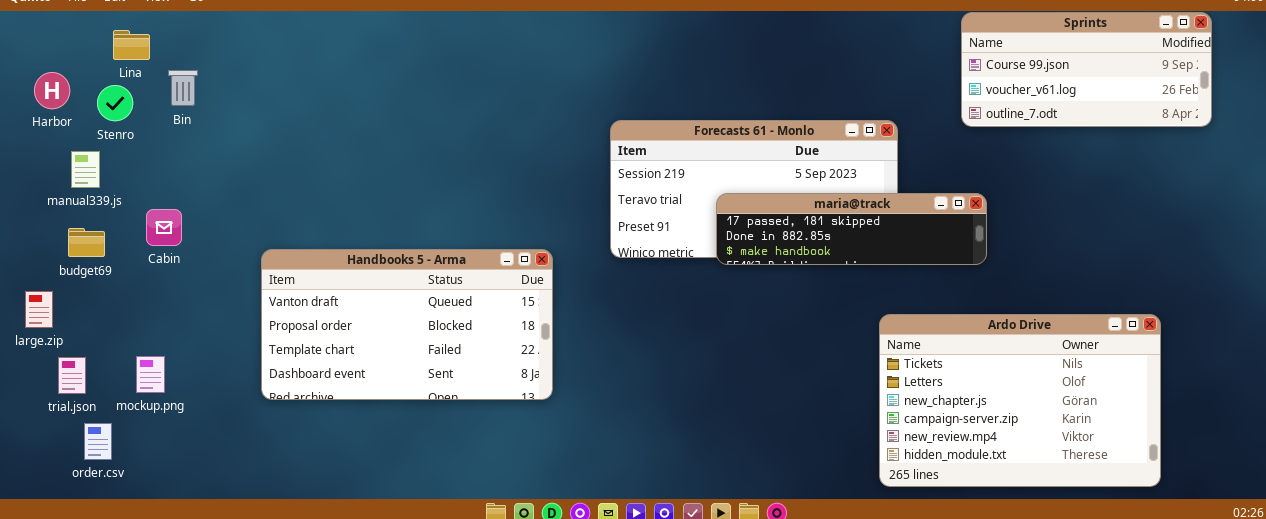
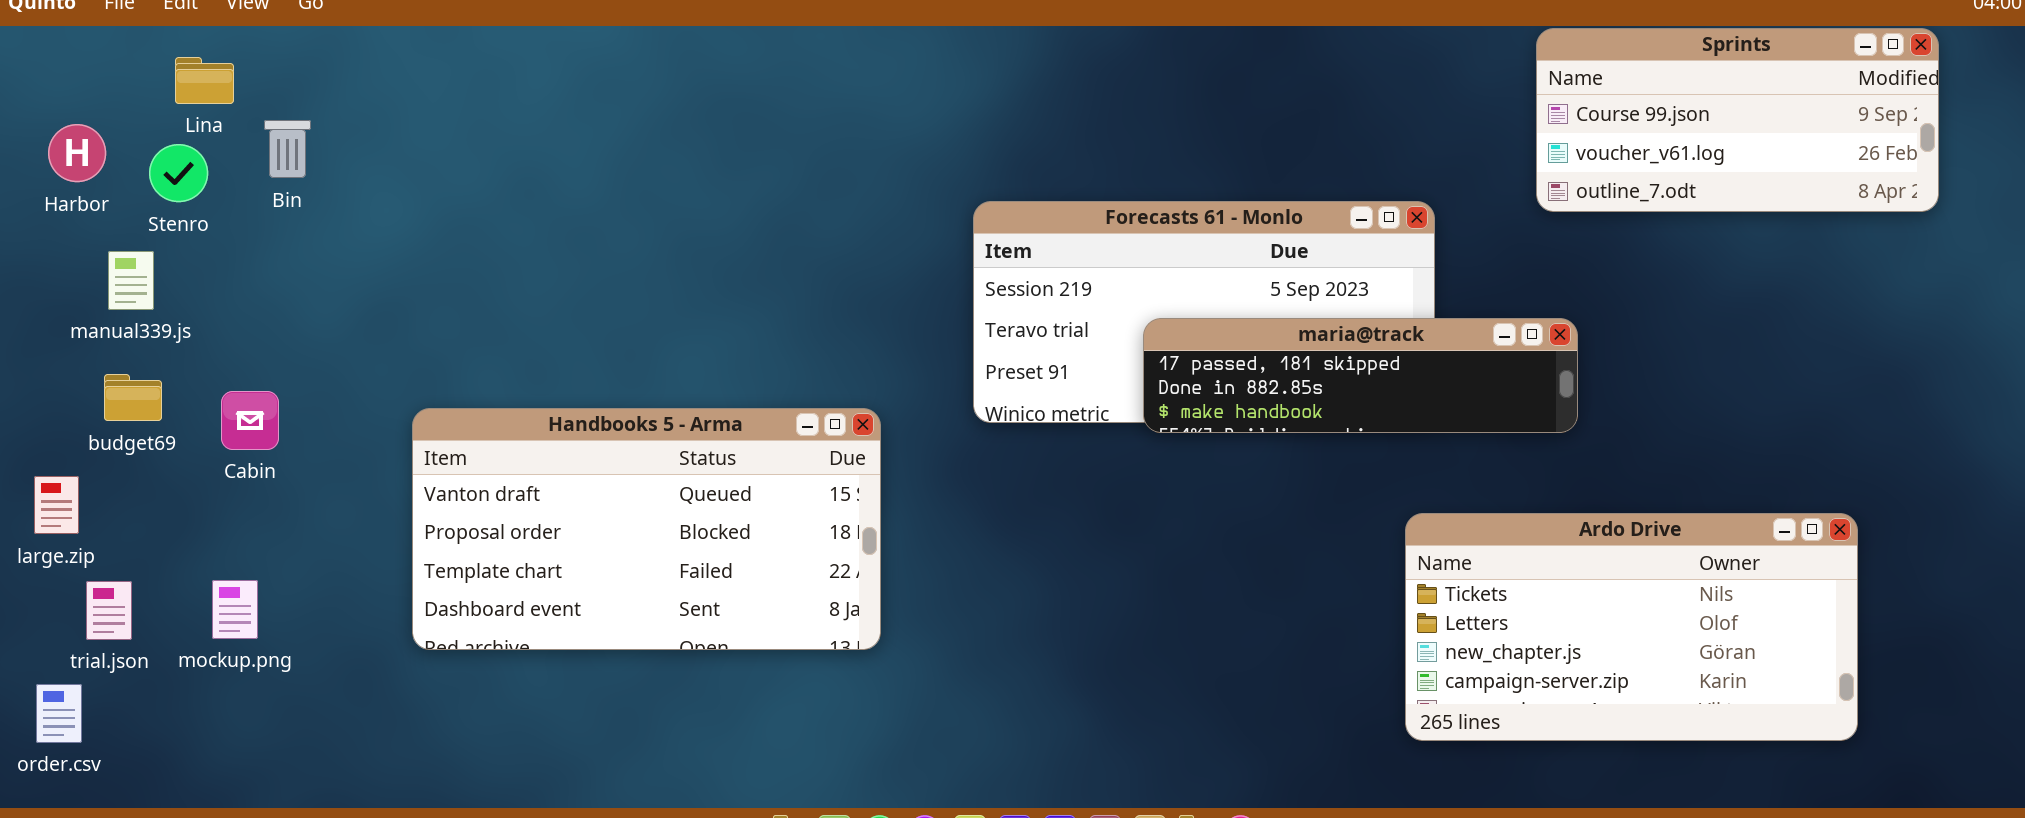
Cabin: [146,209,182,246] -> [221,391,279,450], moved
Ardo Drive: [879,314,1161,487] -> [1405,513,1858,741], resized
order.csv: [84,423,112,460] -> [36,684,82,743], moved

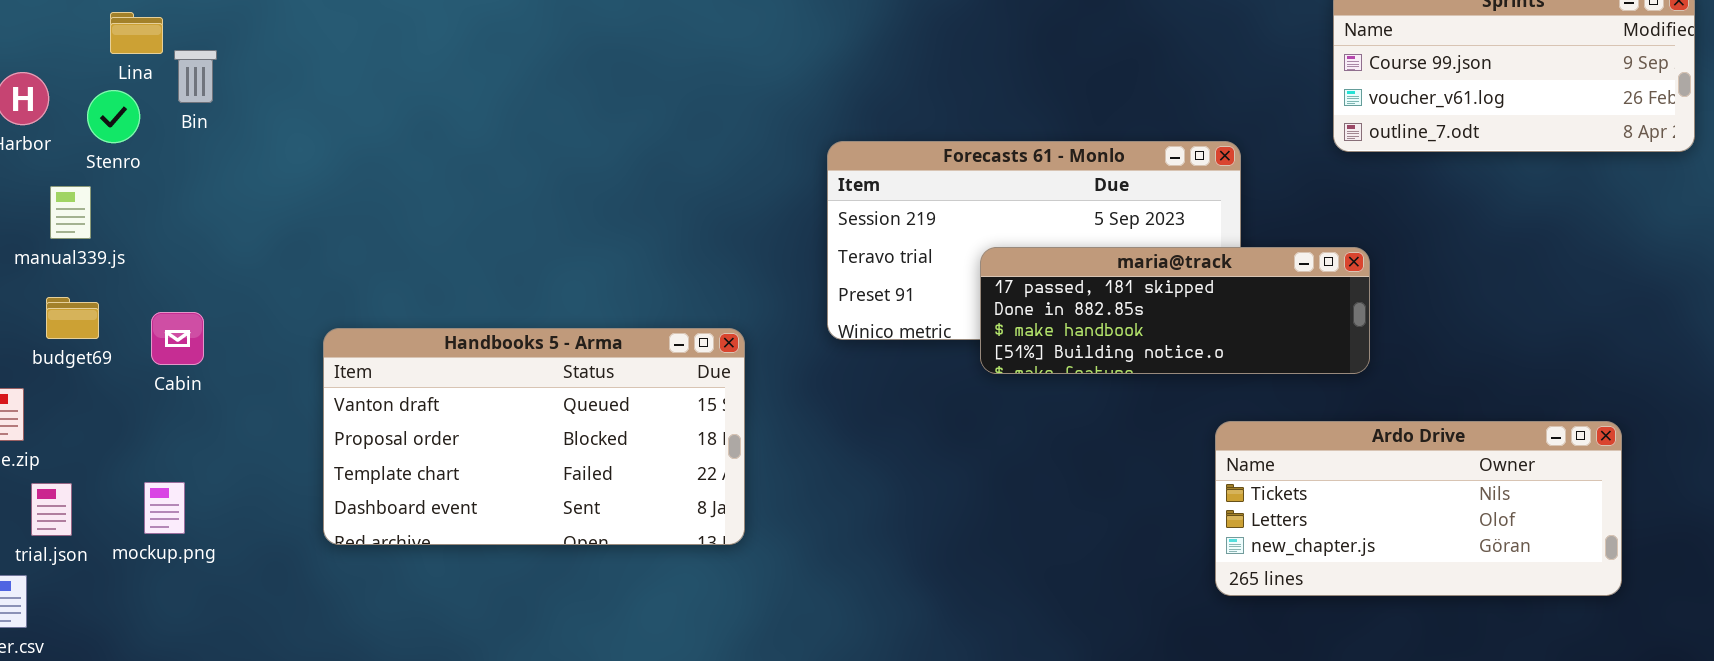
Bin: [264,120,311,178] -> [174,50,217,103], moved
maria@track: [1143,318,1578,433] -> [980,247,1370,374], resized
Ardo Drive: [1405,513,1858,741] -> [1215,421,1622,596], resized

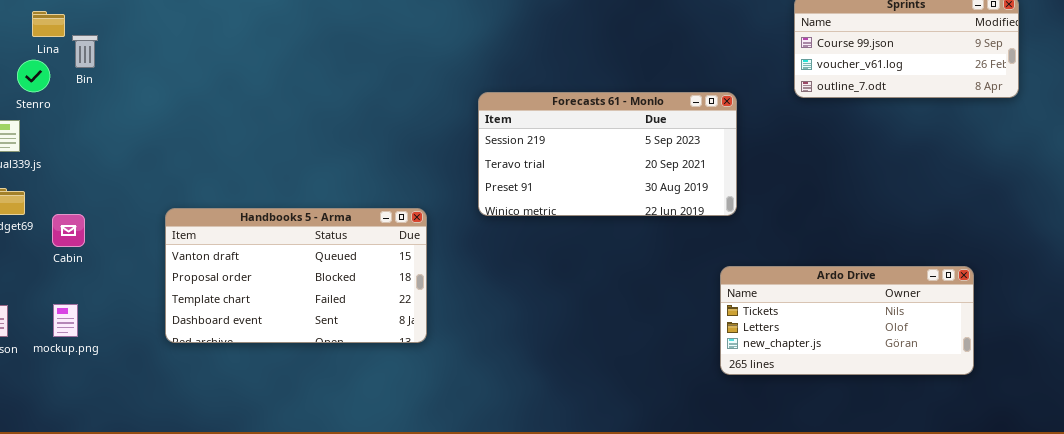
maria@track: [980,247,1370,374] -> none, closed
Cabin: [151,312,204,365] -> [52,214,85,247], moved

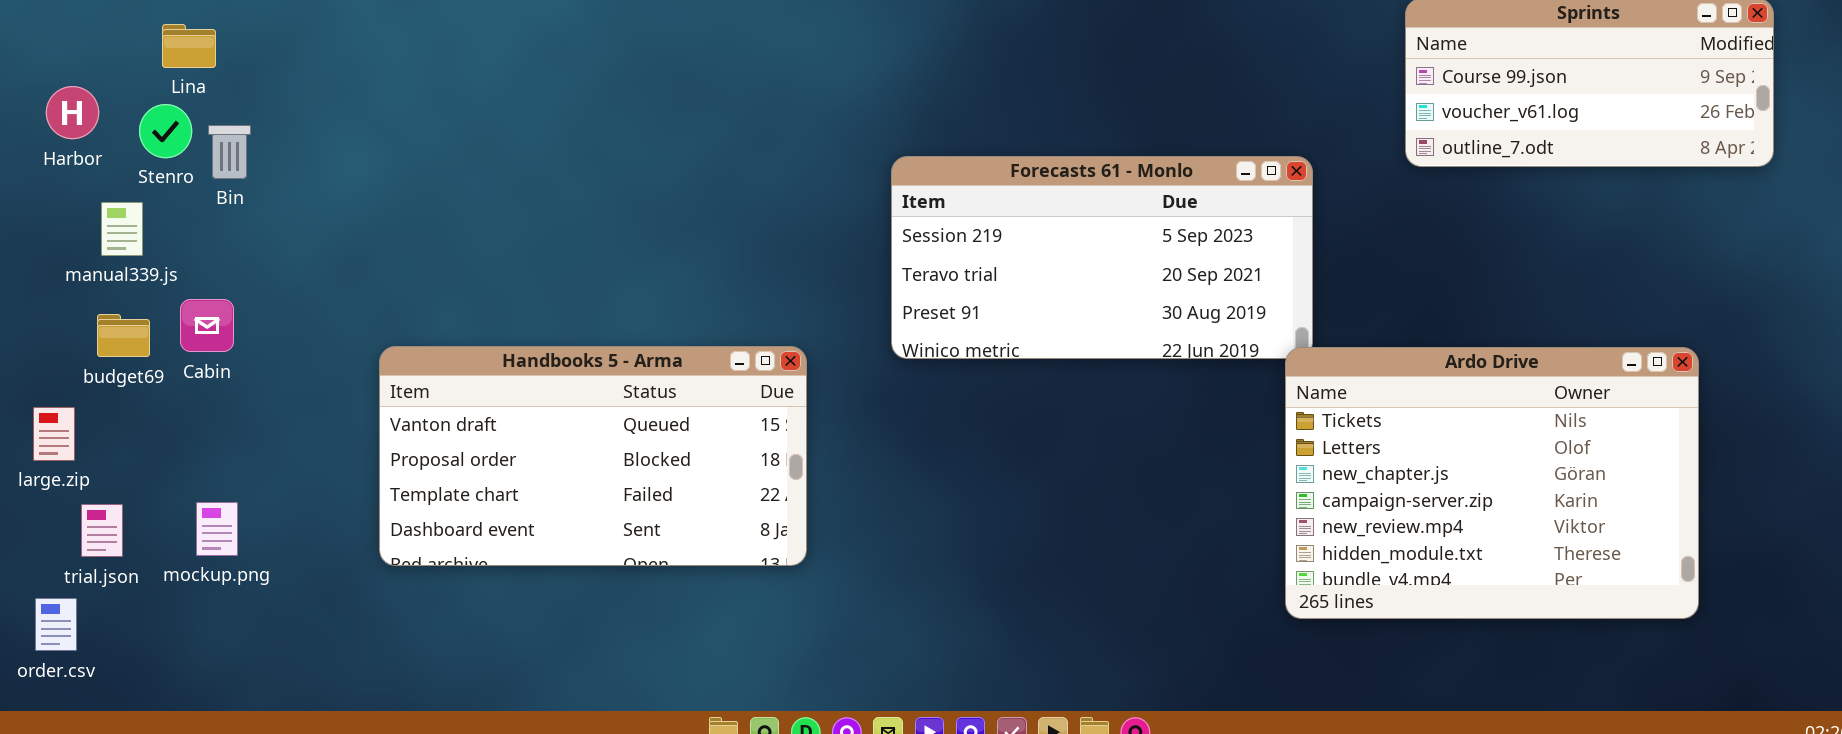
Bin: [72,35,98,68] -> [208,125,251,179], moved
Cabin: [52,214,85,247] -> [180,299,234,352], moved
Ardo Drive: [720,266,974,375] -> [1285,347,1699,619], resized

